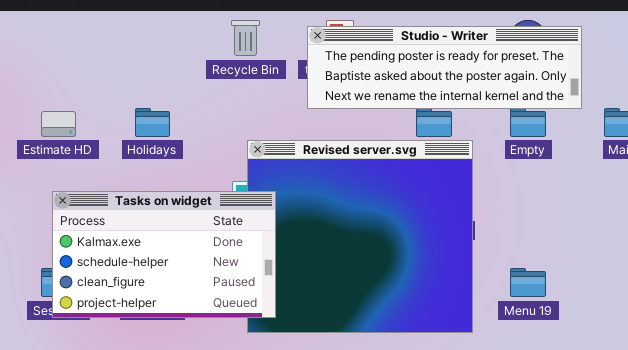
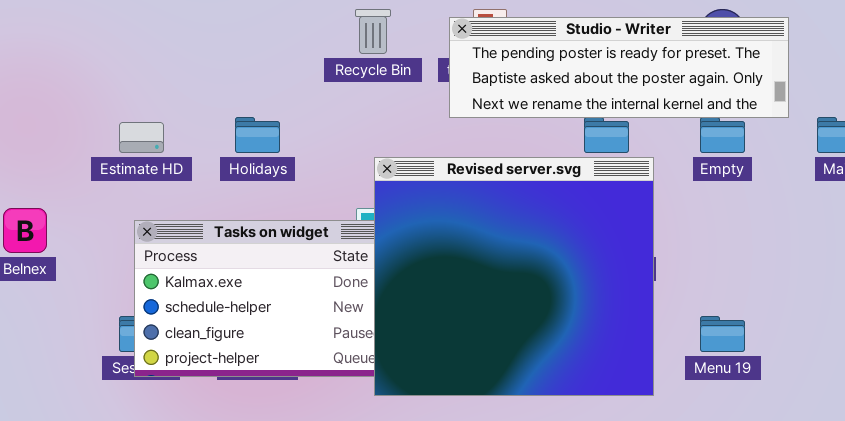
Revised server.svg: [247,140,473,333] -> [374,157,654,396], raised

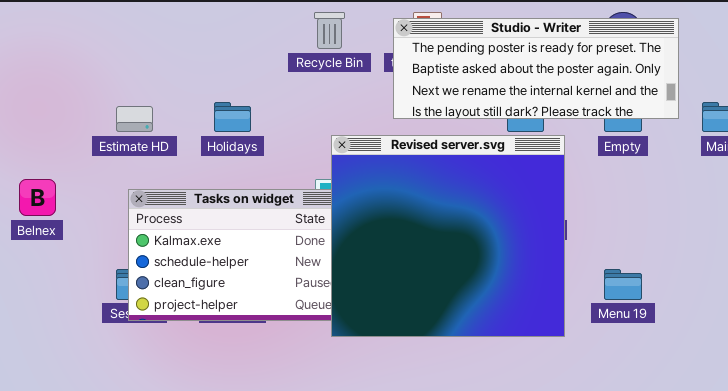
Studio - Writer: [449,17,789,118] -> [393,18,679,119], resized

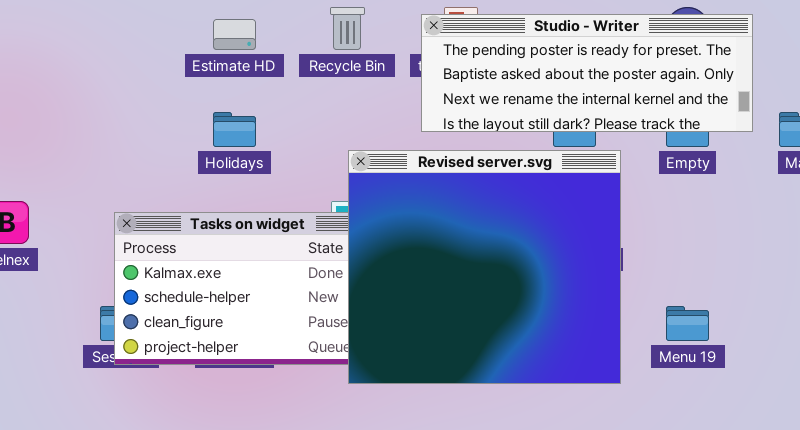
Estimate HD: [116,106,153,132] -> [213,19,256,50], moved

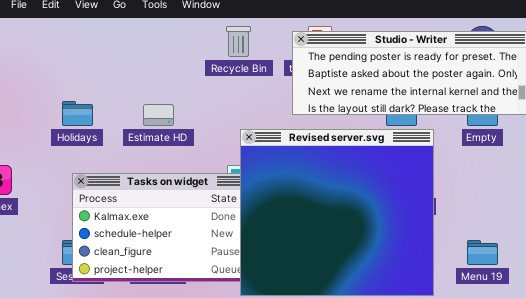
Estimate HD: [213,19,256,50] -> [143,104,174,126], moved
Holidays: [213,112,256,147] -> [62,101,93,126], moved

